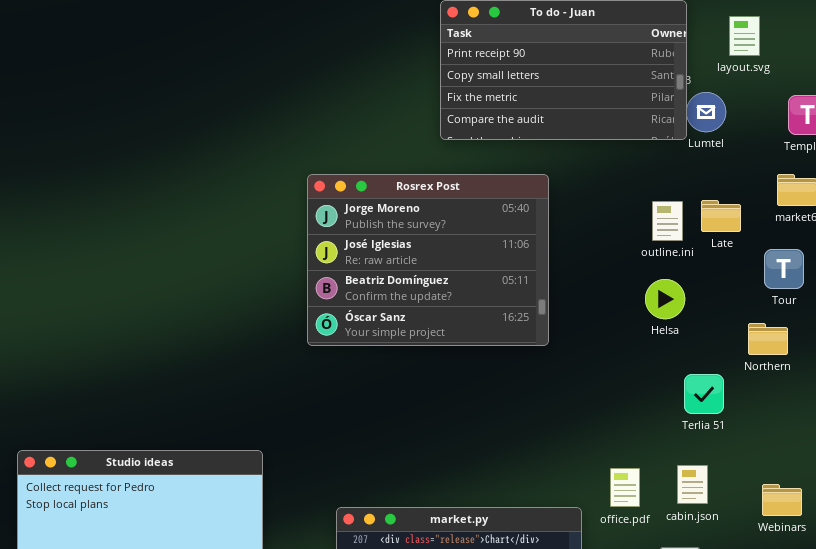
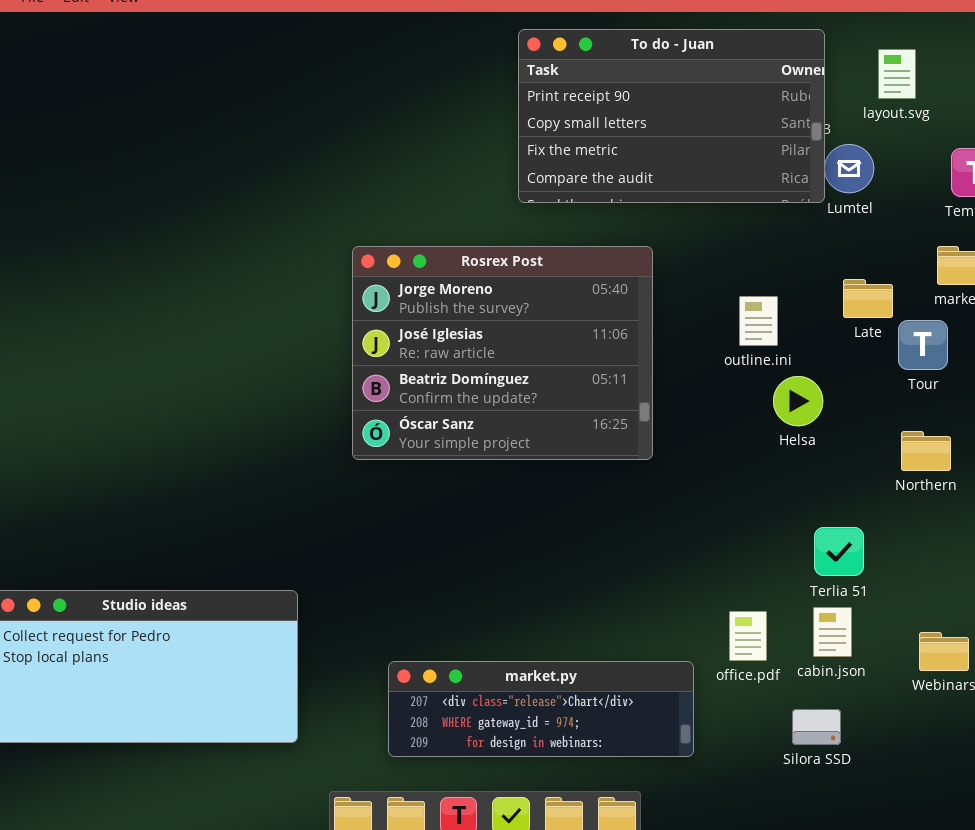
outline.ini: [652,201,683,241] -> [739,296,778,346], moved
Tour: [764,249,804,289] -> [898,320,948,370], moved
Terlia 51: [684,374,724,414] -> [814,527,864,576], moved

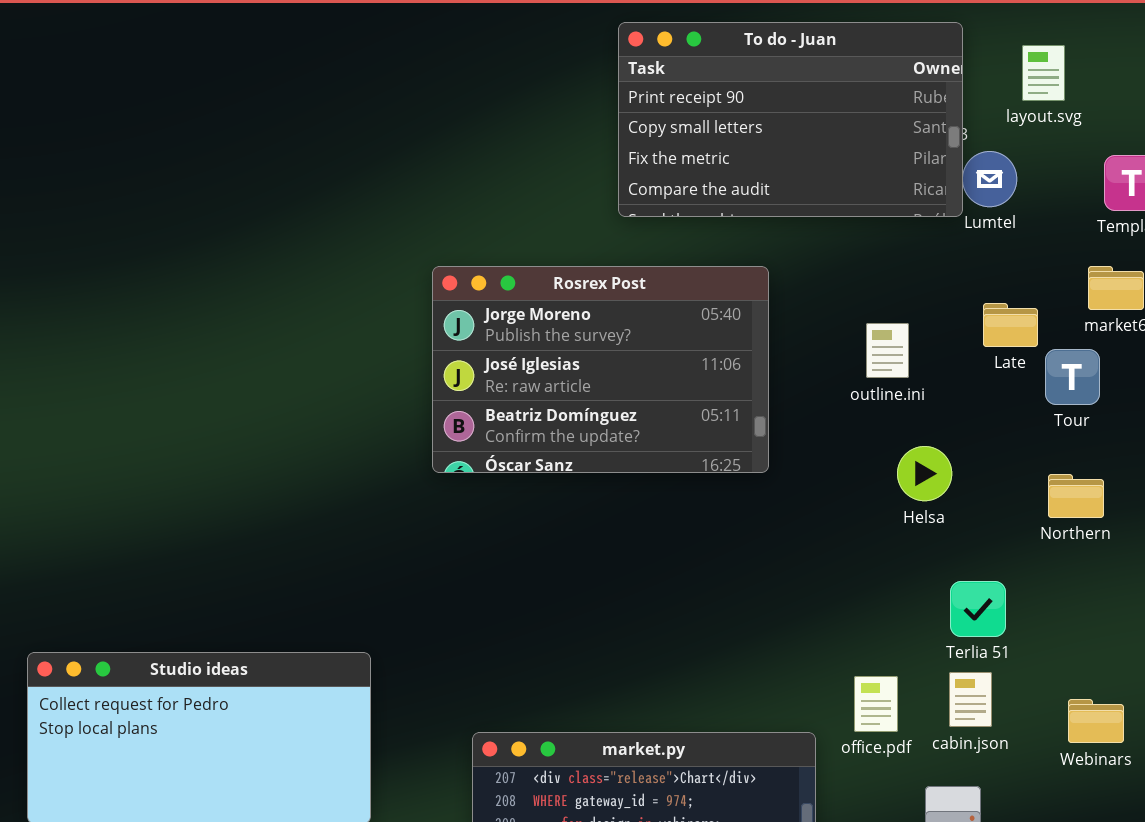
Rosrex Post: [352,246,653,460] -> [432,266,769,473], resized
Helsa: [773,376,823,426] -> [897,446,952,501], moved

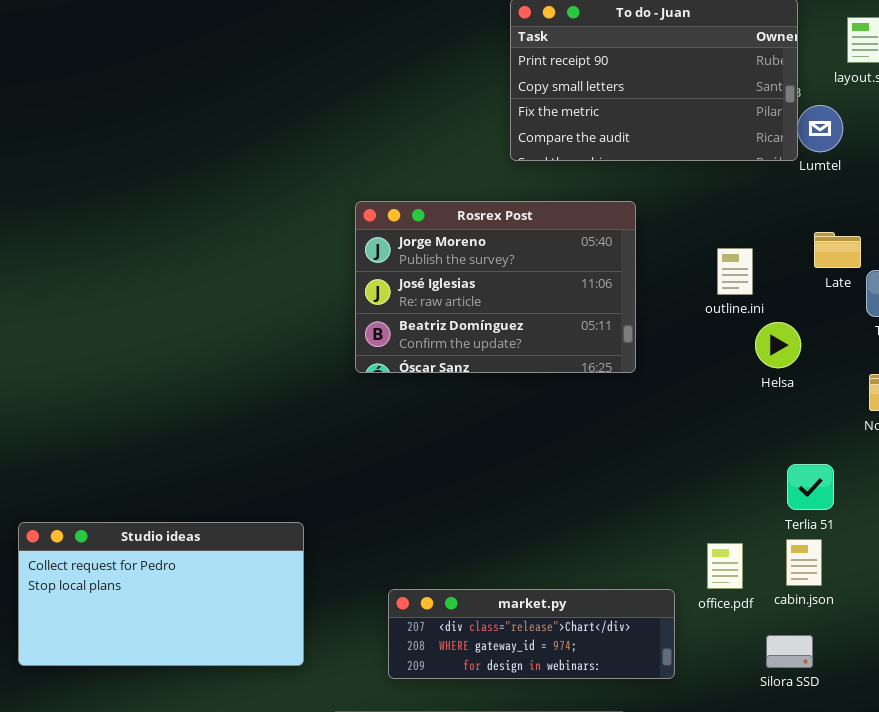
Helsa: [897,446,952,501] -> [755,322,801,368], moved

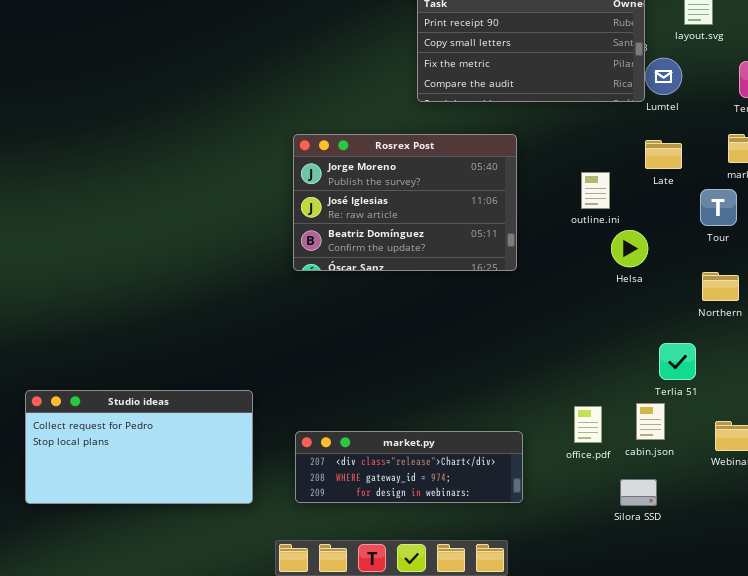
Late: [814,232,861,268] -> [645,140,682,169], moved
Terlia 51: [787,464,834,510] -> [659,343,696,380], moved
market.py: [388,589,675,679] -> [295,431,523,503], moved

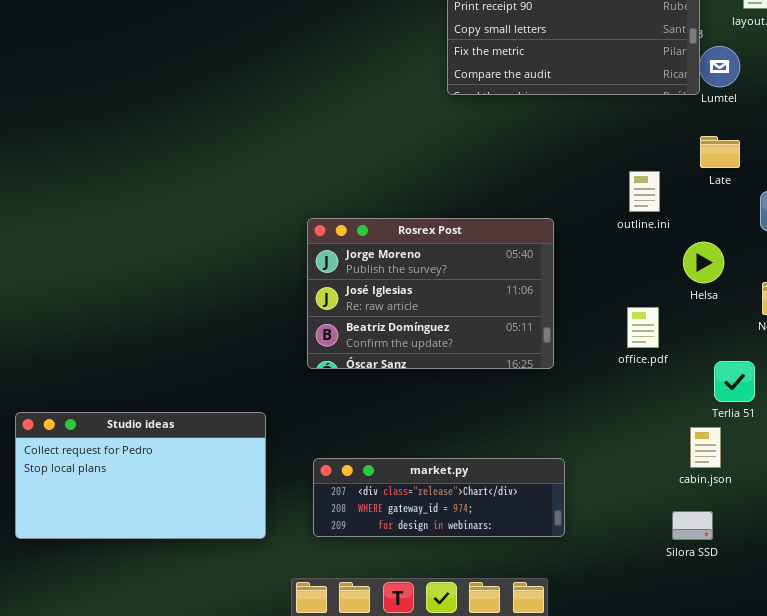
Rosrex Post: [293,134,517,271] -> [307,218,554,369], moved
Helsa: [611,230,648,267] -> [683,242,724,283], moved
office.pdf: [574,406,602,443] -> [627,307,659,348], moved

